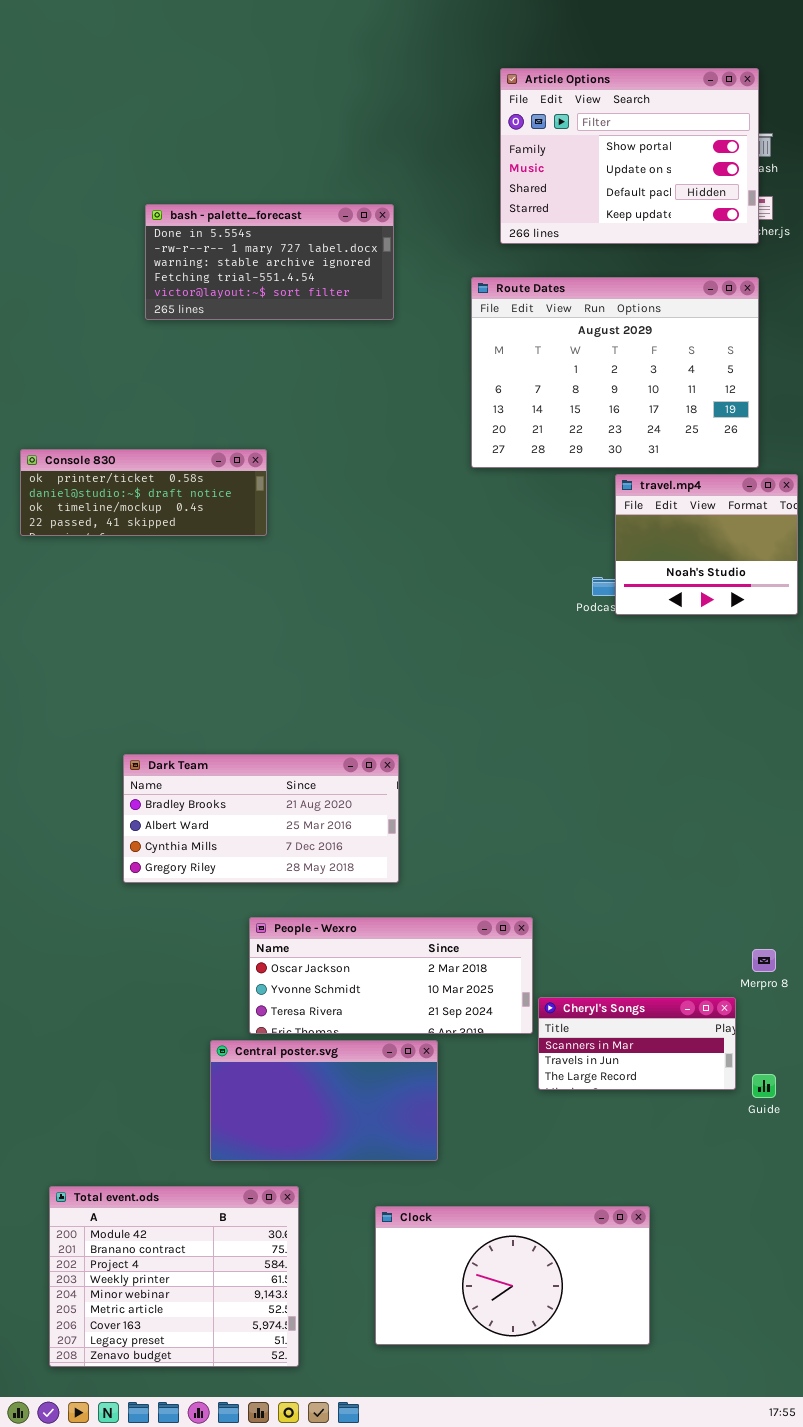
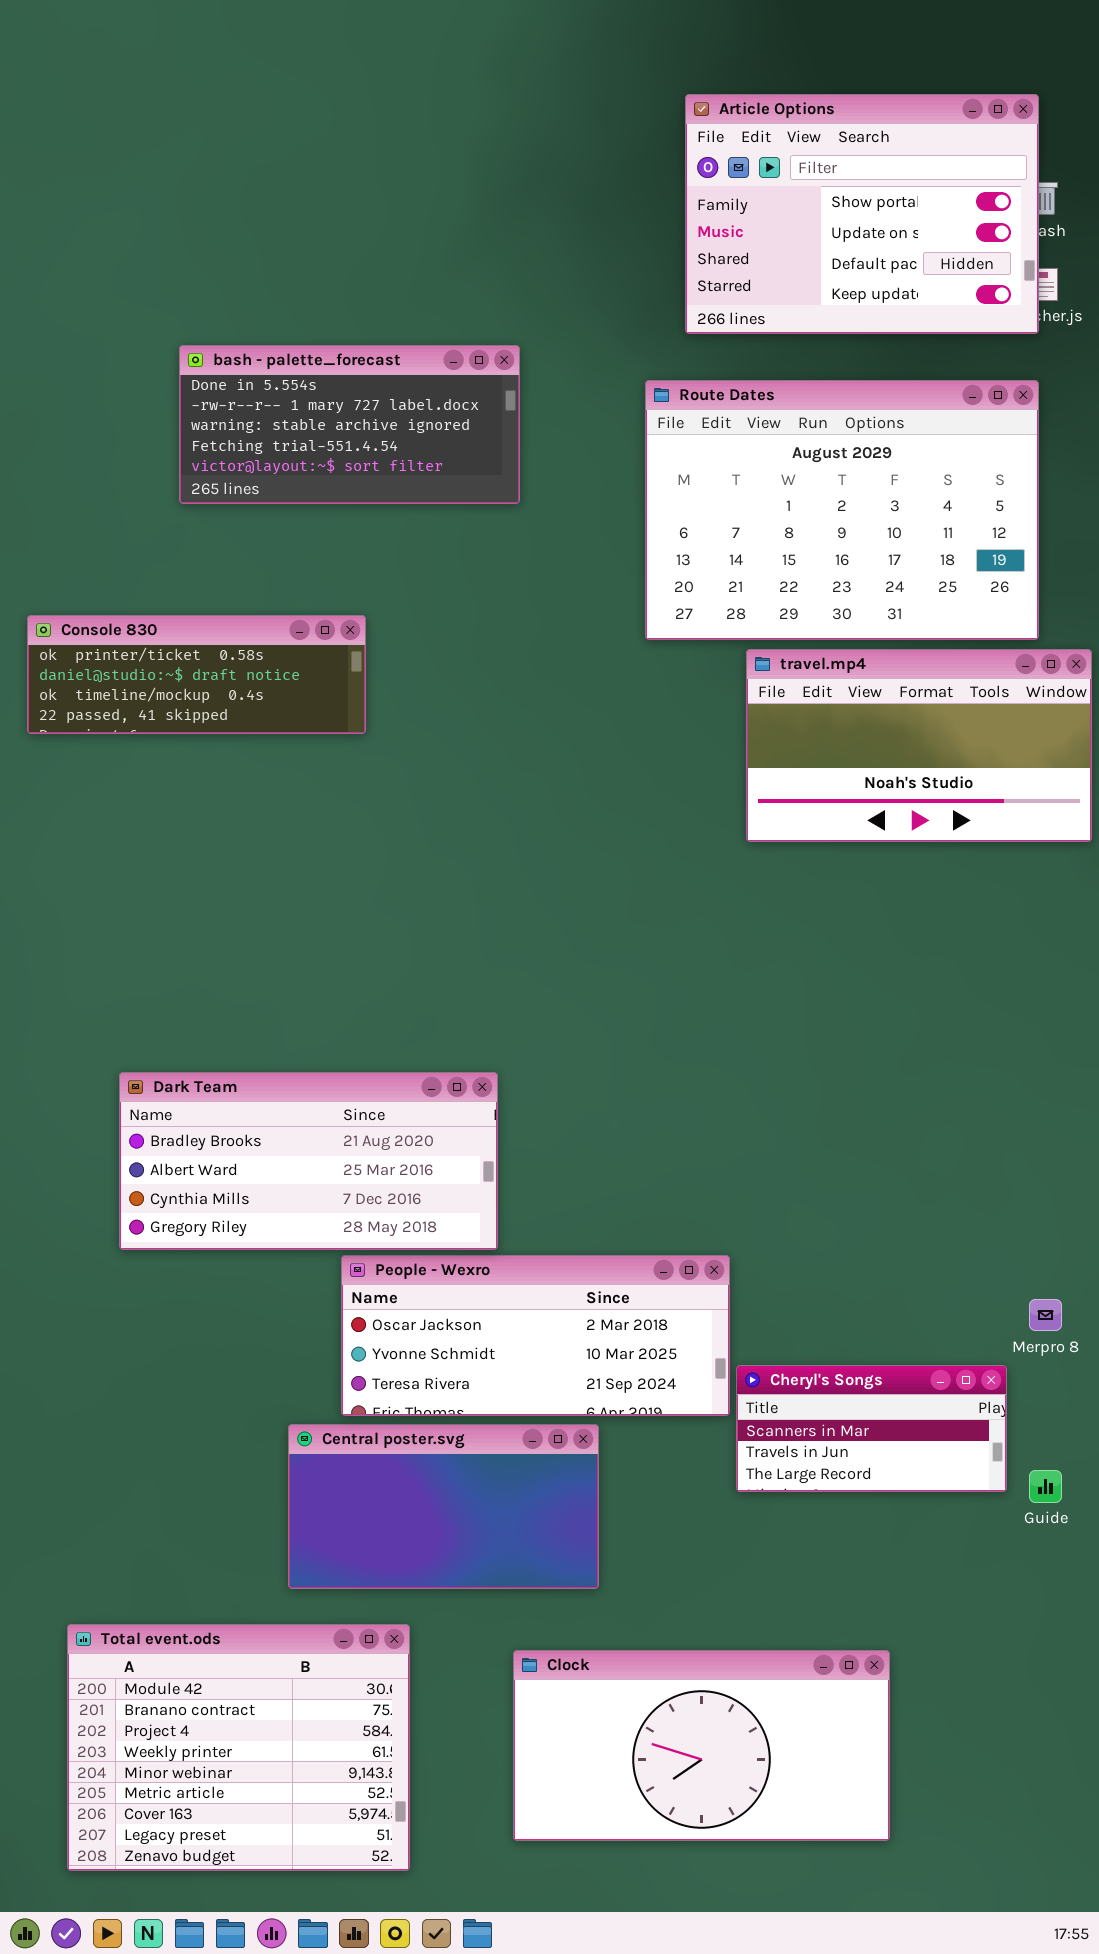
bash - palette_forecast: [145,204,394,320] -> [179,345,520,504], moved
travel.mp4: [615,474,798,615] -> [746,649,1092,842], resized
Dark Team: [123,754,399,883] -> [119,1072,498,1250], moved

